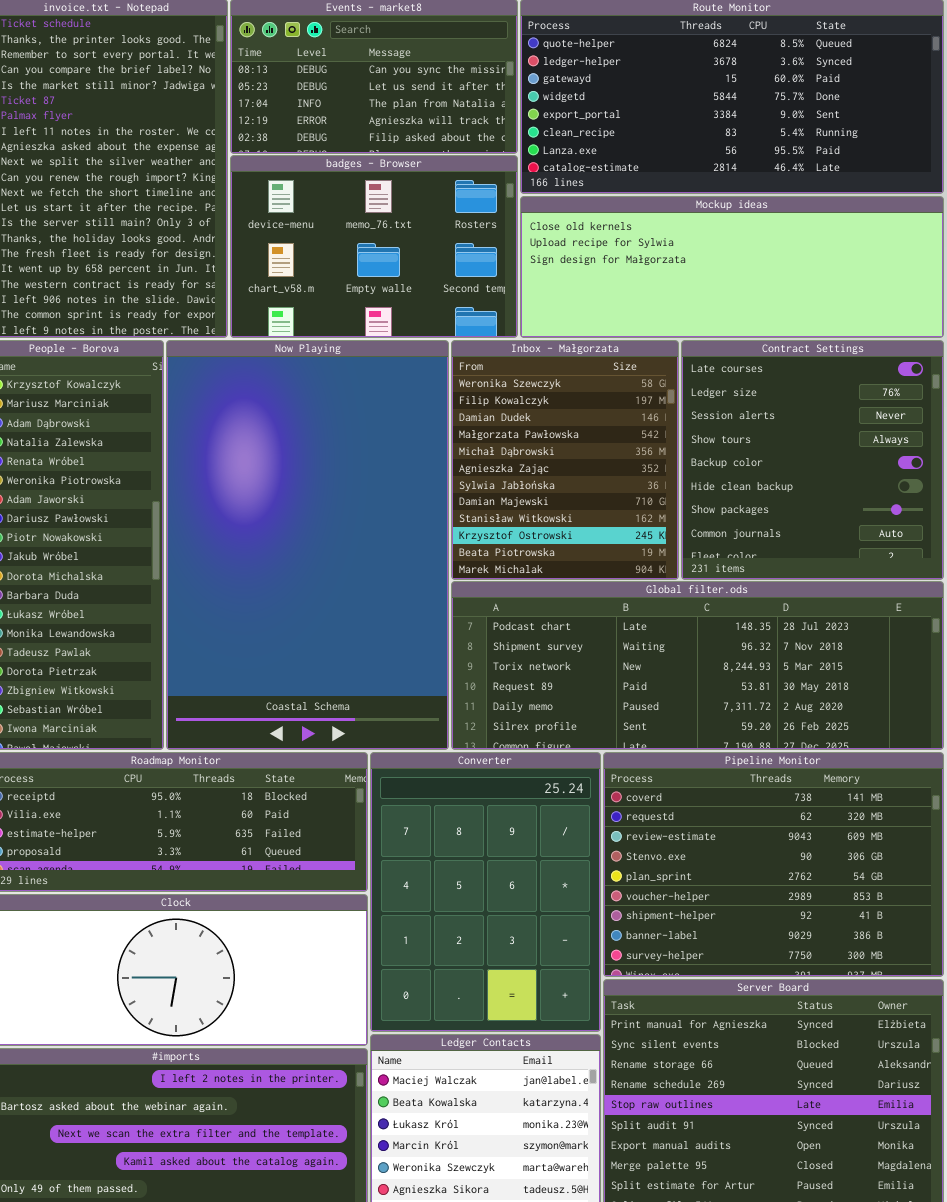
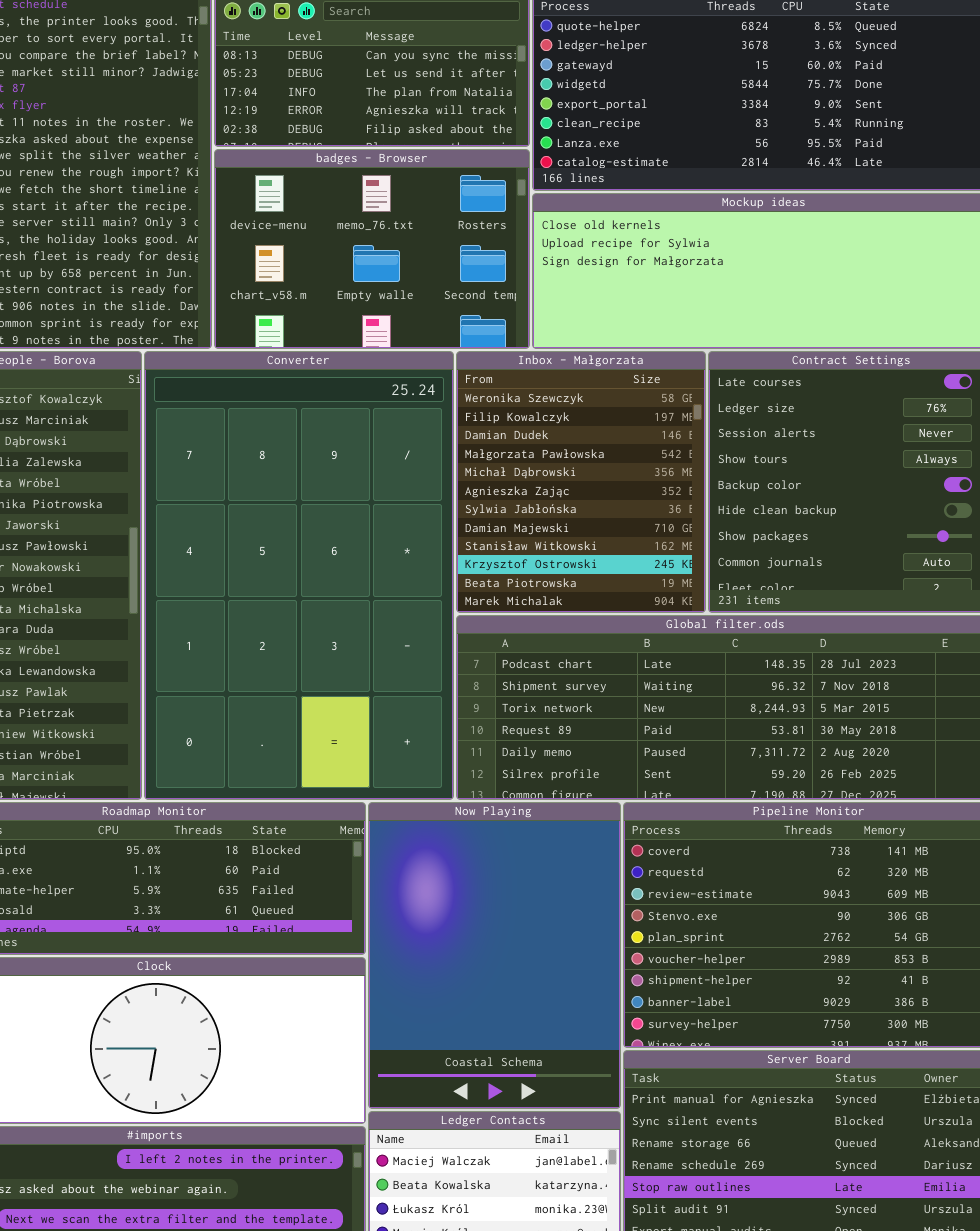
Now Playing: [166,340,449,750] -> [368,802,621,1109], moved, resized
Converter: [370,752,601,1032] -> [144,351,454,800], moved, resized

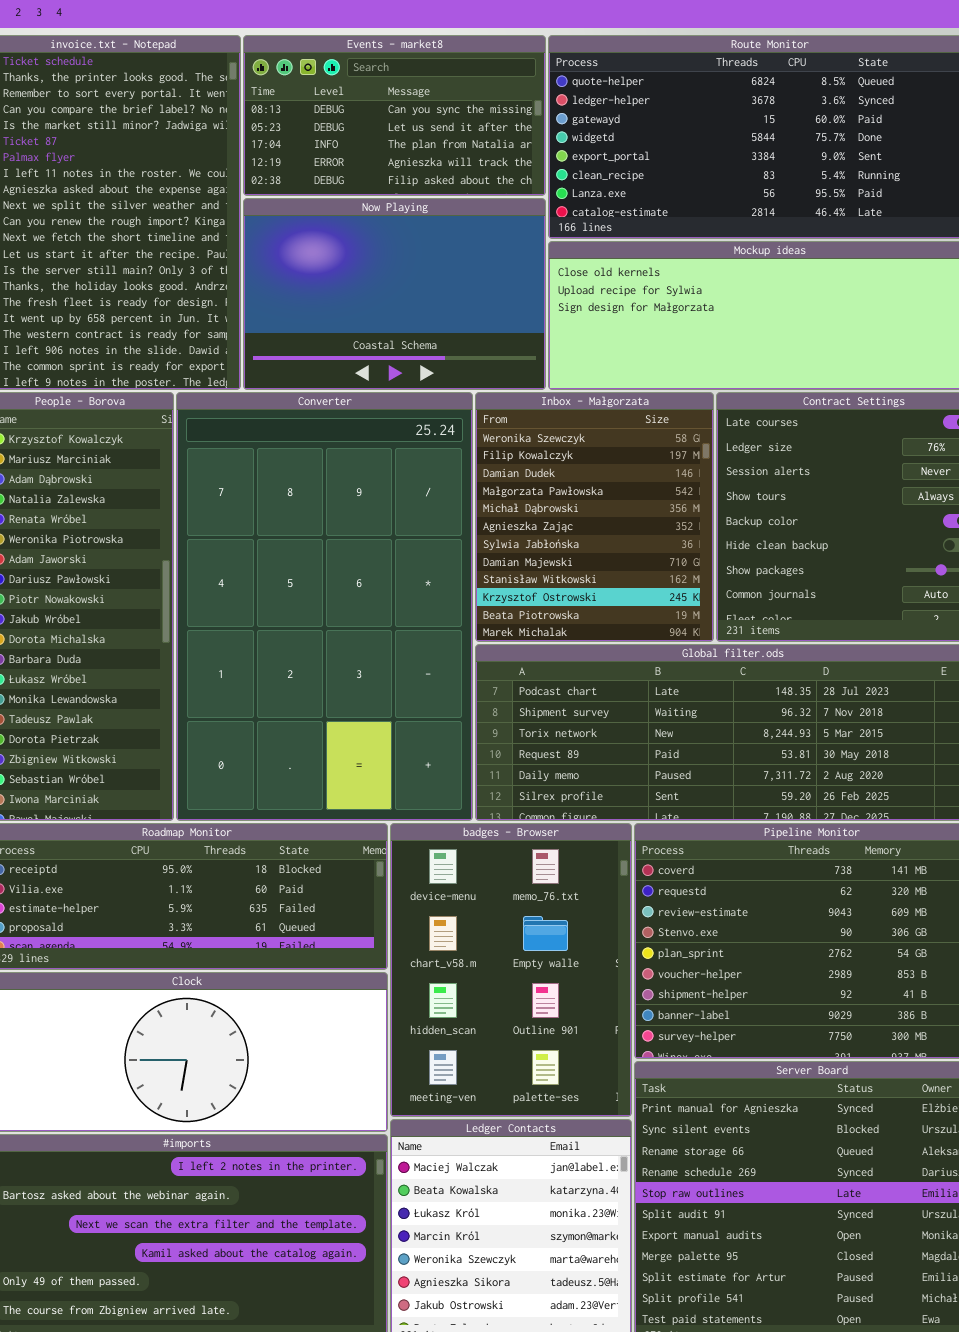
badges - Browser: [214,149,530,349] -> [390,823,632,1117], moved, resized
Now Playing: [368,802,621,1109] -> [243,198,546,390], moved, resized

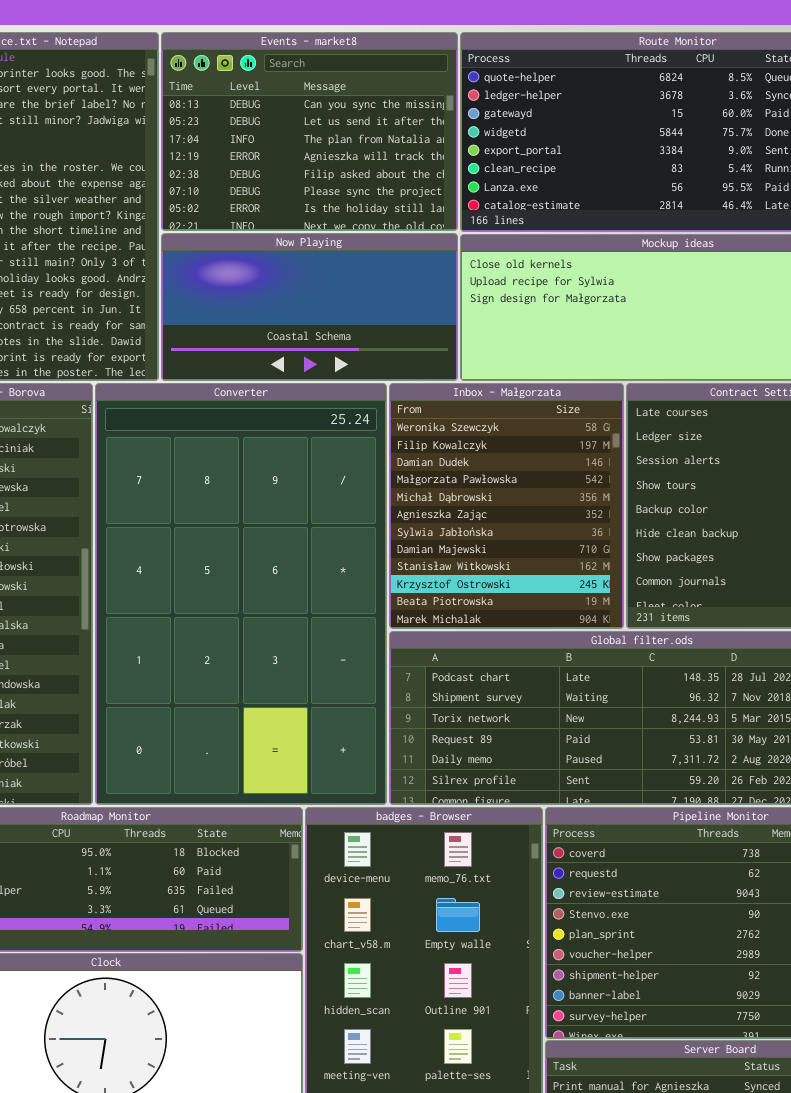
Events - market8: [243,35,546,196] -> [161,32,458,231], resized
Now Playing: [243,198,546,390] -> [161,233,458,381], resized

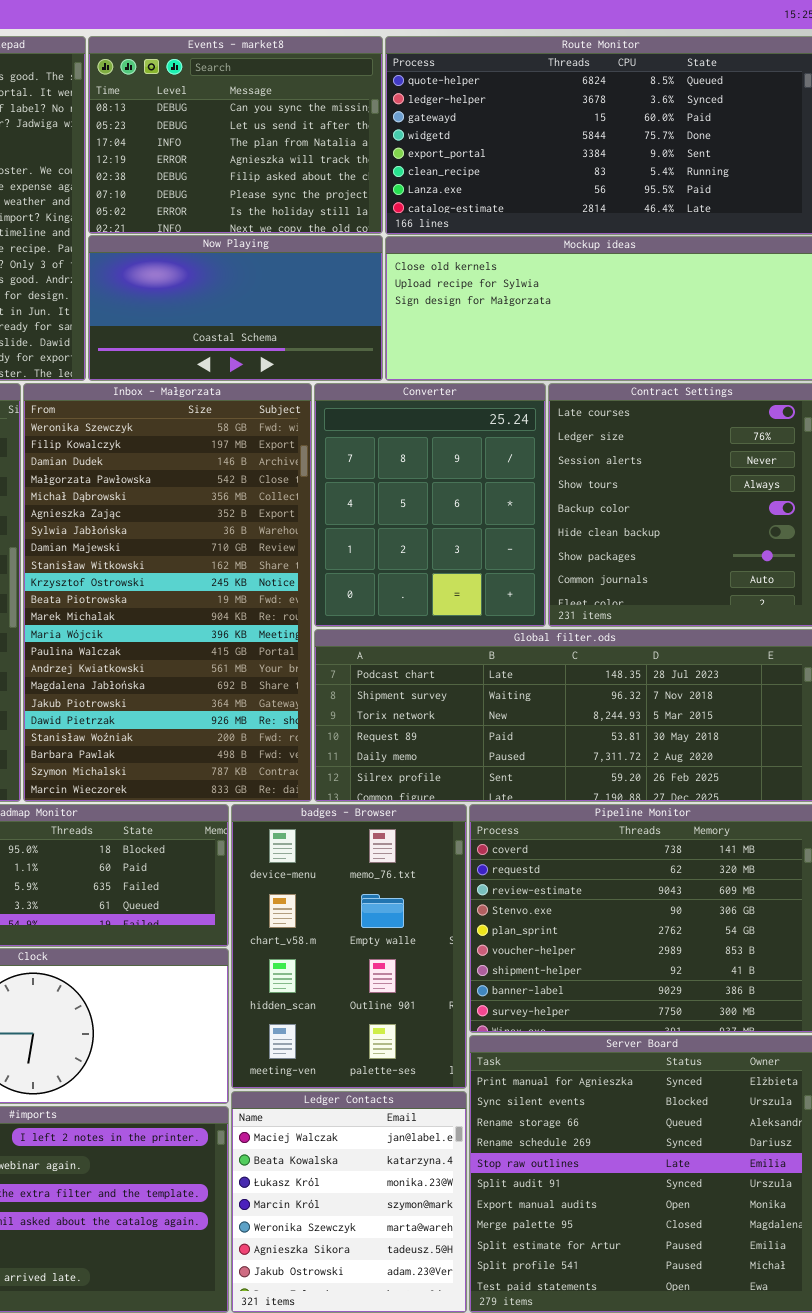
Converter: [95,383,387,805] -> [314,383,546,627], moved, resized
Inbox - Małgorzata: [389,383,624,629] -> [23,383,312,802], moved, resized

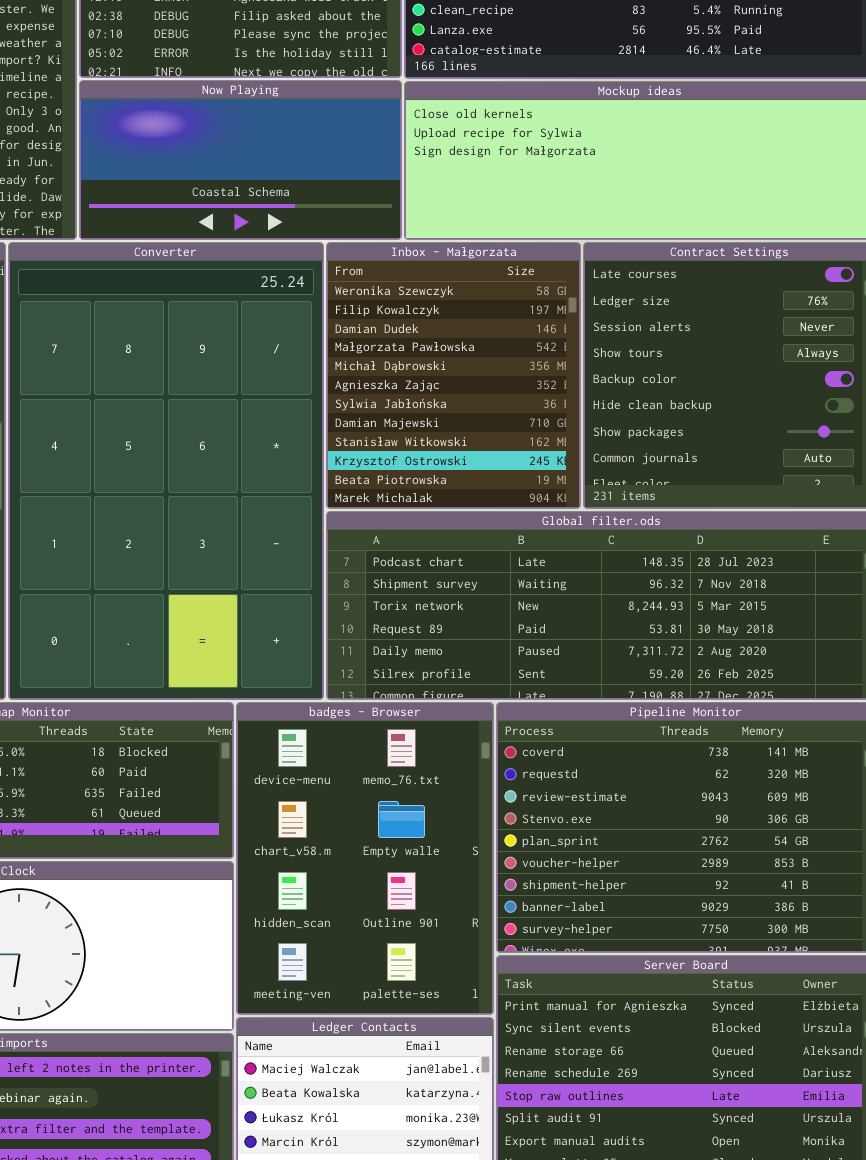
Inbox - Małgorzata: [23,383,312,802] -> [326,242,581,509], moved, resized
Converter: [314,383,546,627] -> [8,242,324,700], moved, resized

